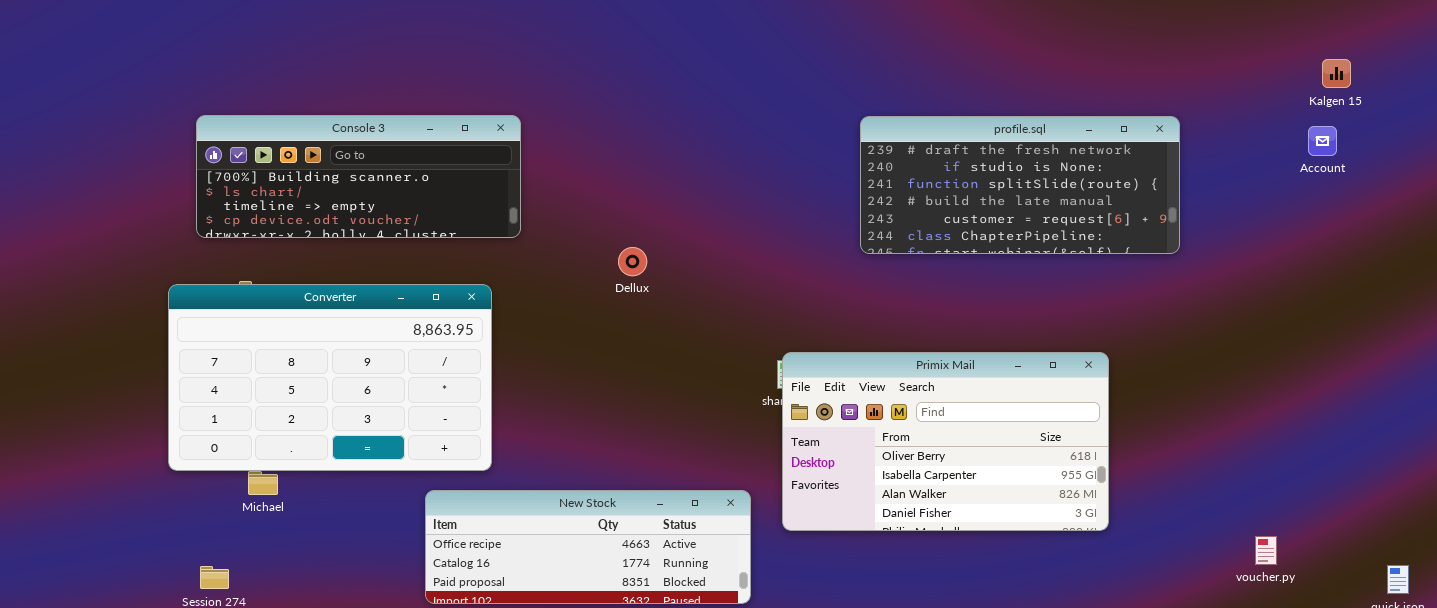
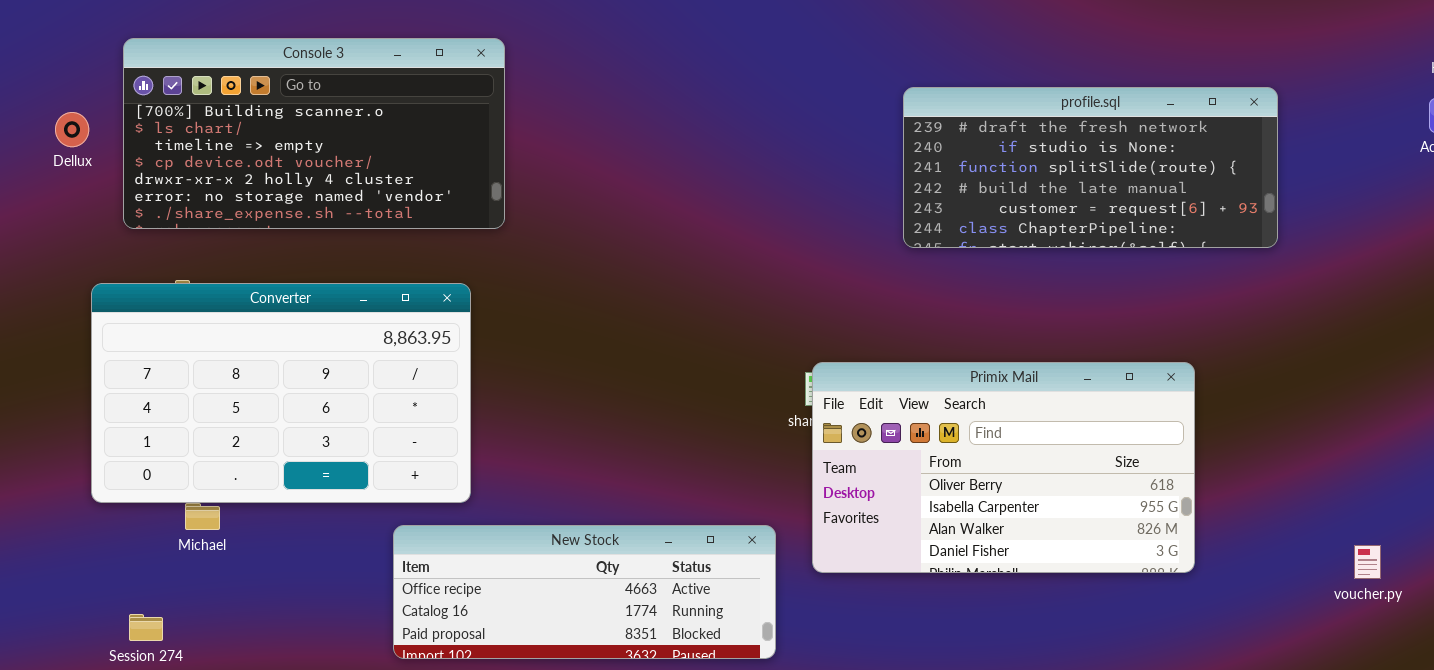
Console 3: [196,115,521,238] -> [123,38,505,229], resized
Dellux: [618,247,647,276] -> [55,112,89,147], moved
voucher.py: [1255,536,1277,565] -> [1354,545,1381,579], moved

